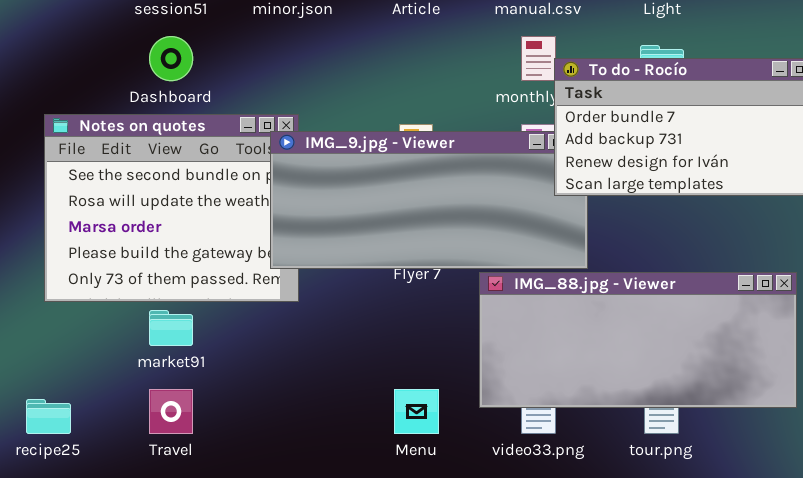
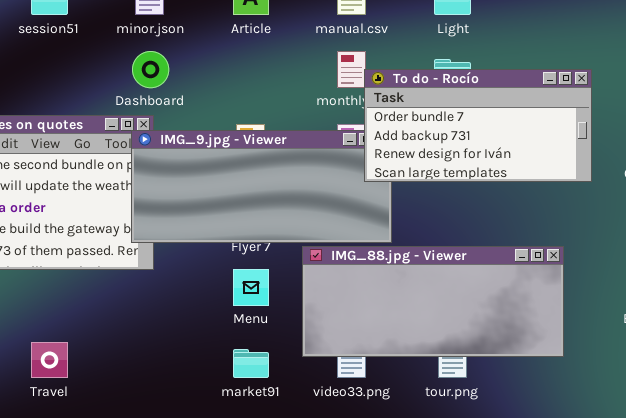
Dashboard: [149,36,193,81] -> [132,51,169,88], moved
market91: [149,310,193,346] -> [233,349,269,378], moved
Menu: [394,389,439,434] -> [233,269,269,306], moved

